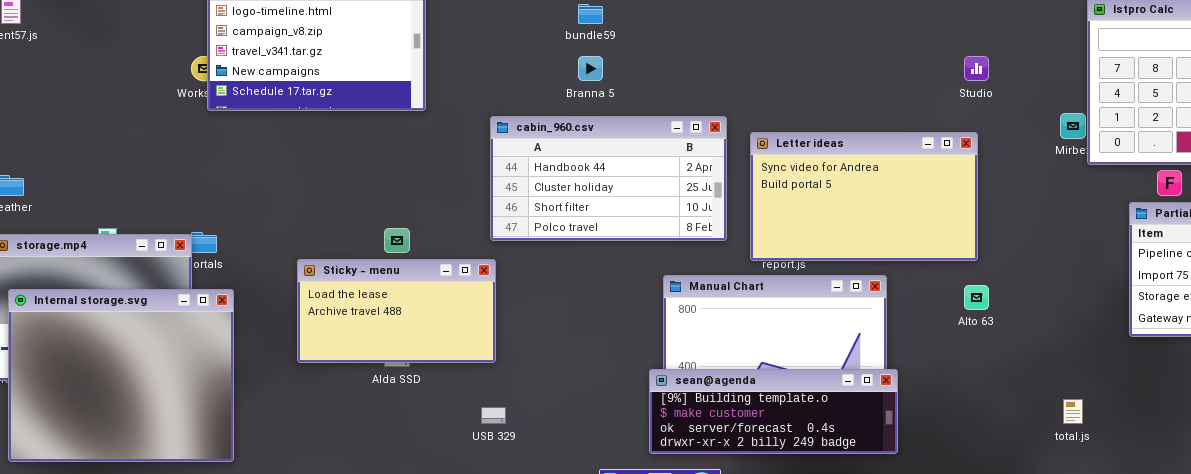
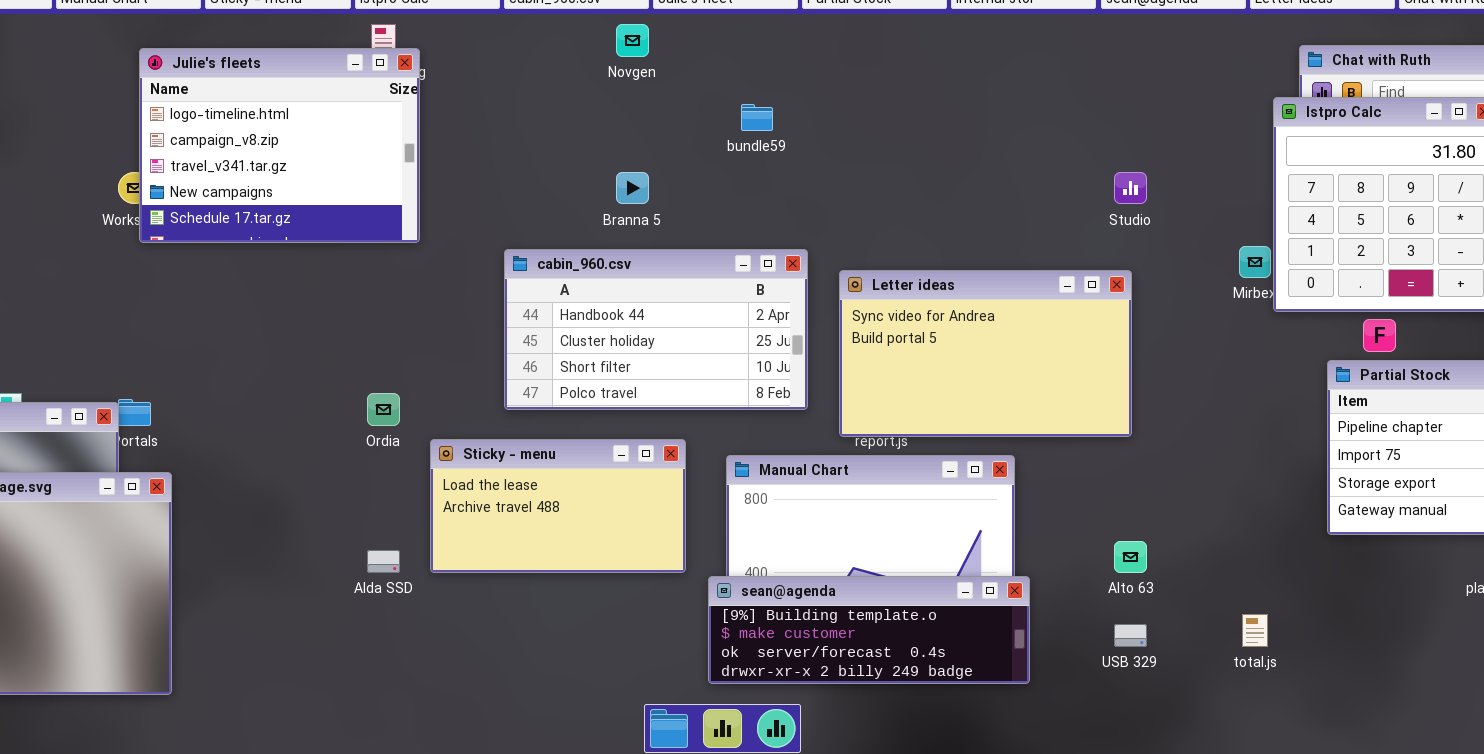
bundle59: [578,4,603,24] -> [741,104,773,131], moved
Sticky - menu: [297,259,496,363] -> [430,439,686,573], moved
Alto 63: [964,285,989,310] -> [1114,541,1147,573], moved
USB 329: [481,407,506,424] -> [1114,624,1147,647], moved

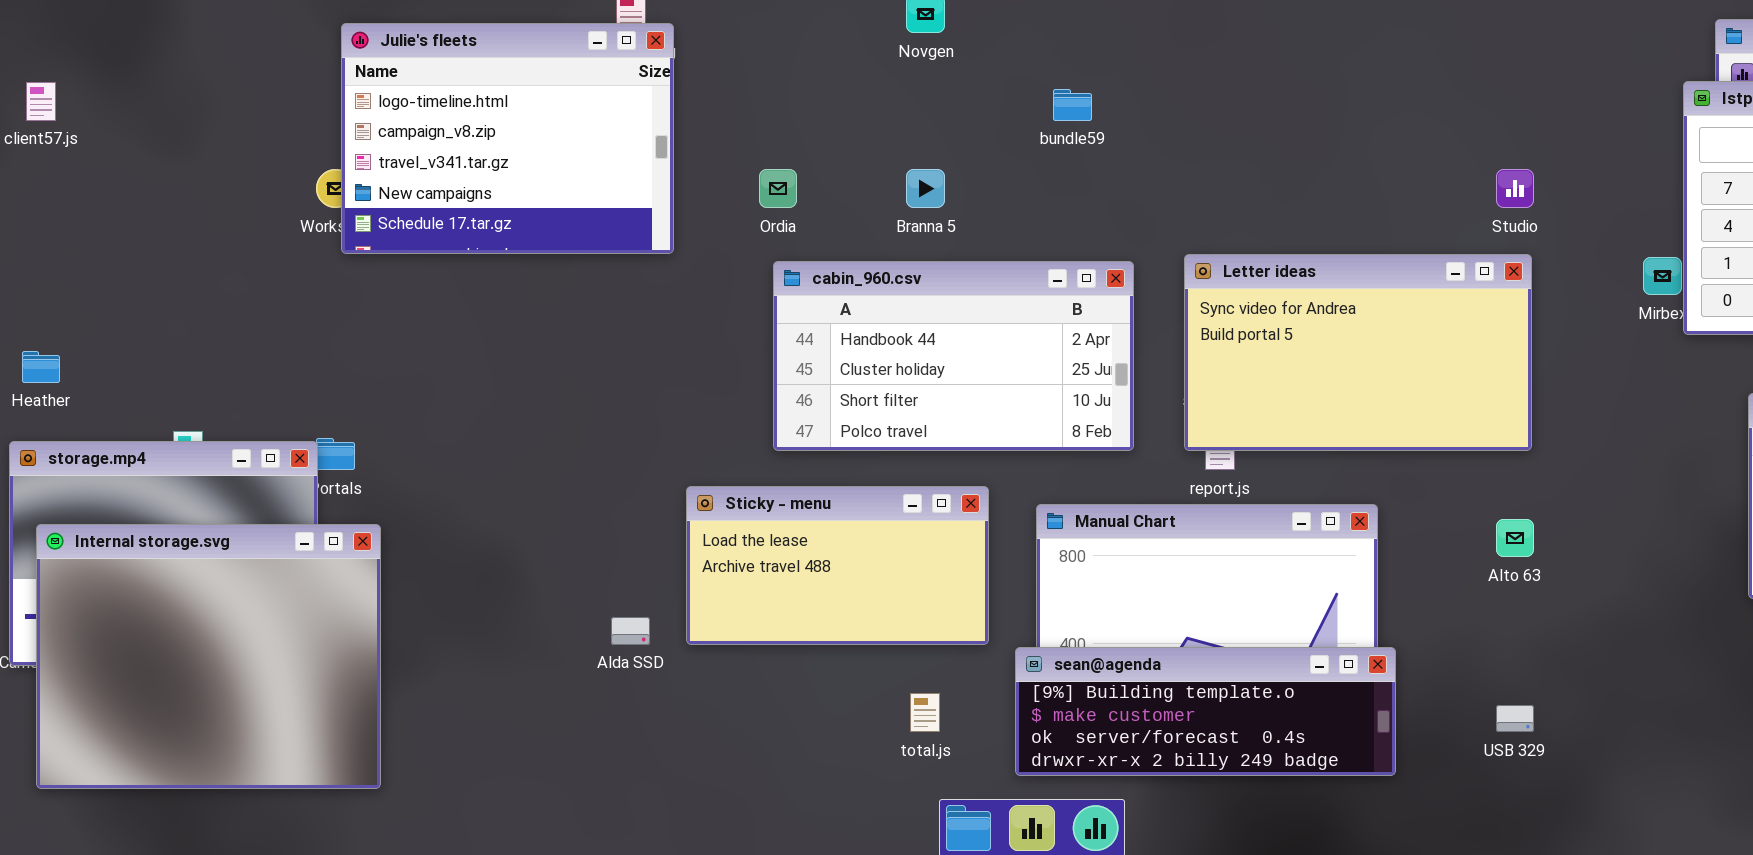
Letter ideas: [839,270,1132,437] -> [1184,254,1532,451], moved
Ordia: [367,393,400,426] -> [759,169,797,208], moved
Alto 63: [1114,541,1147,573] -> [1496,519,1534,557], moved
total.js: [1242,614,1268,647] -> [910,693,940,732], moved

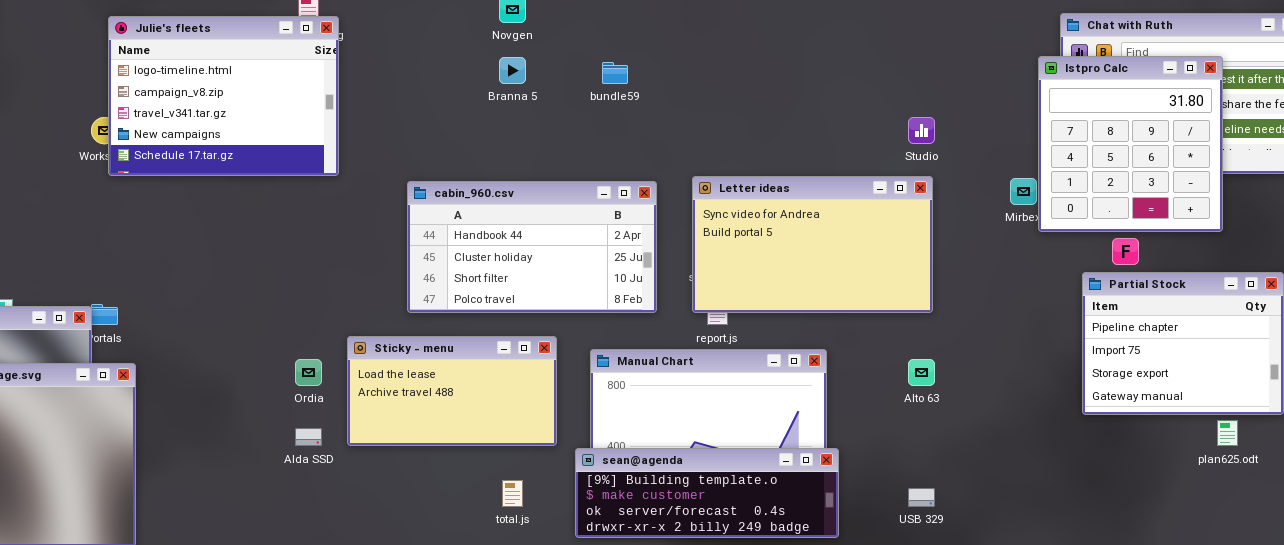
Ordia: [759,169,797,208] -> [295,359,322,386], moved
Branna 5: [906,169,945,208] -> [499,57,526,84], moved

